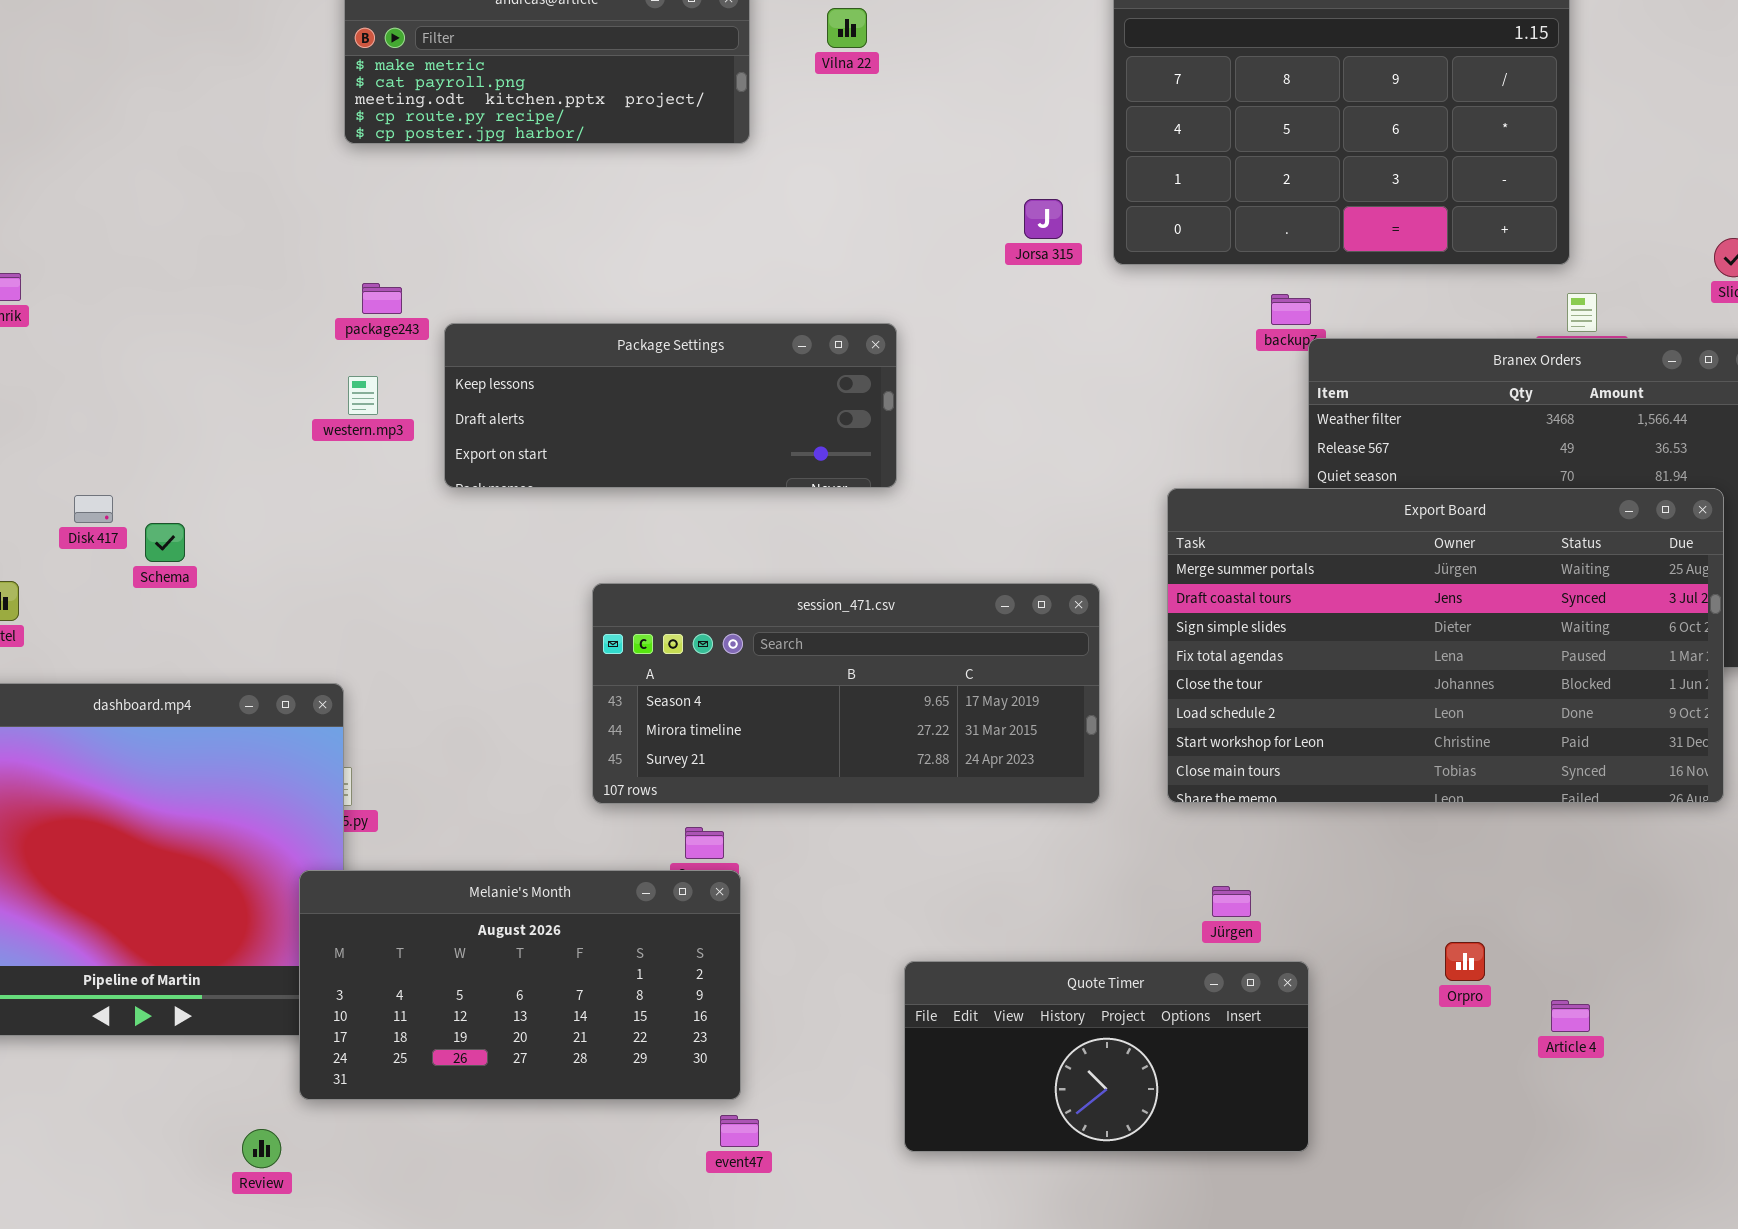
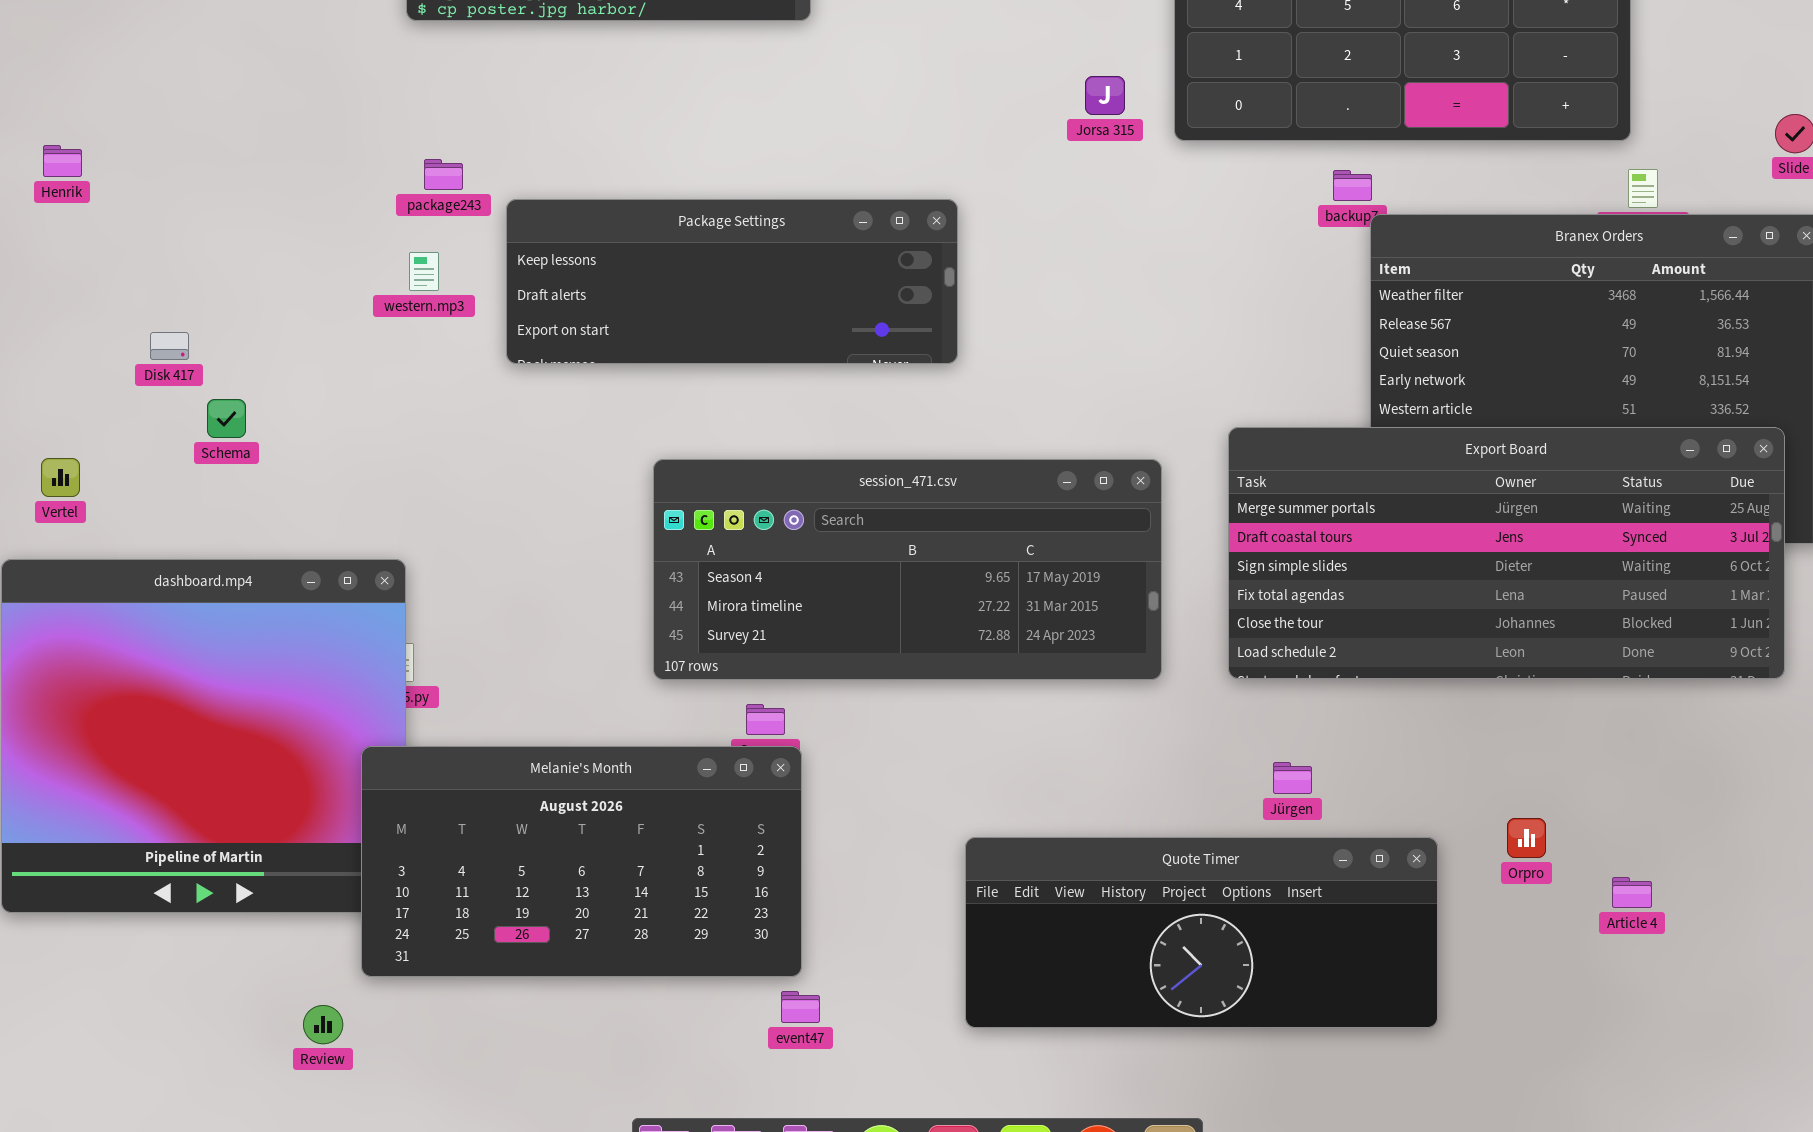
Export Board: [1167,488,1724,803] -> [1228,427,1785,679], resized
Disk 417: [74,495,113,523] -> [150,332,189,360], moved
Quote Timer: [904,961,1309,1152] -> [965,837,1438,1028], resized

